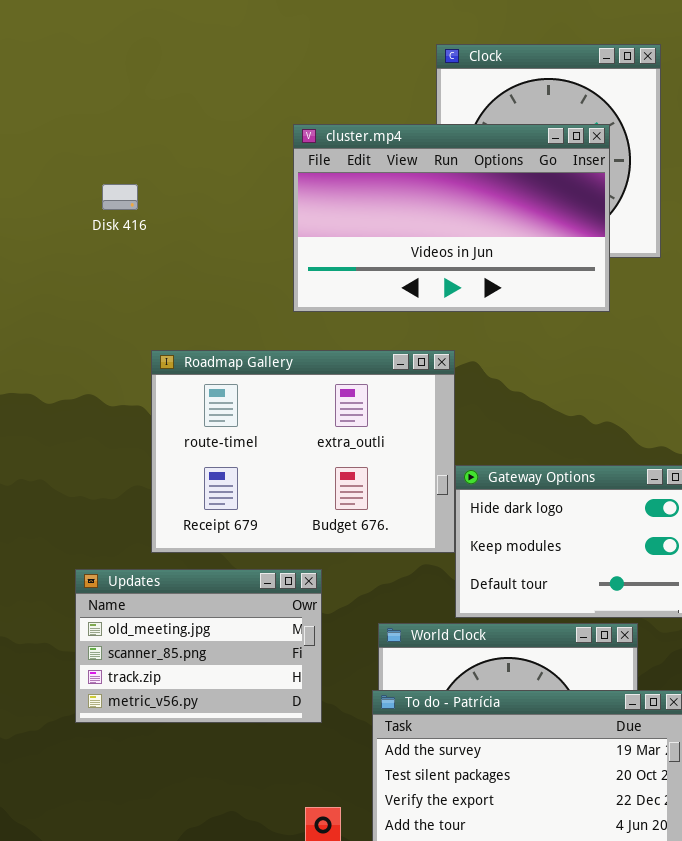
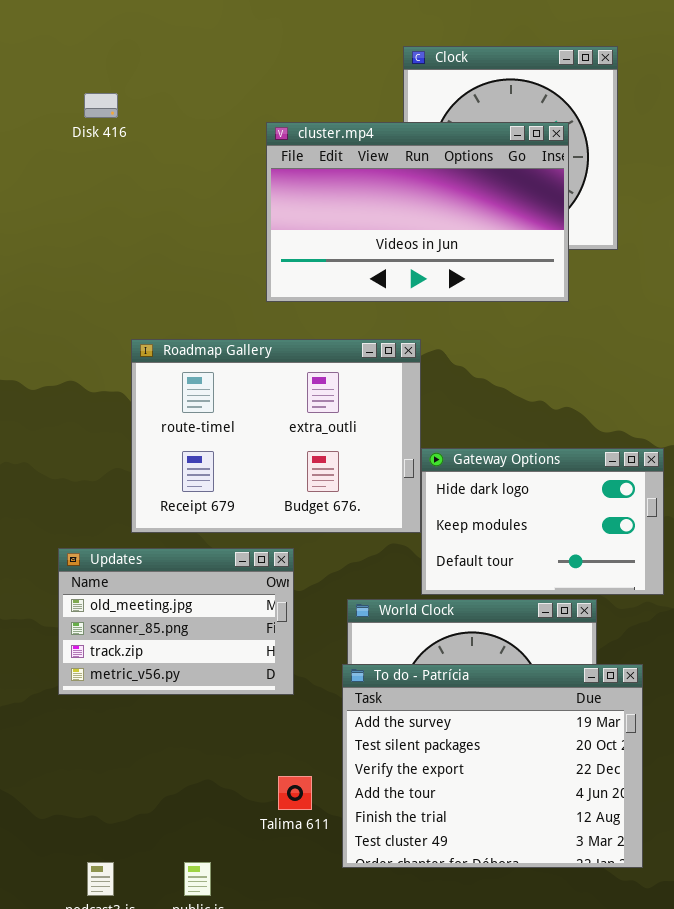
Disk 416: [102,184,138,210] -> [84,93,118,118], moved

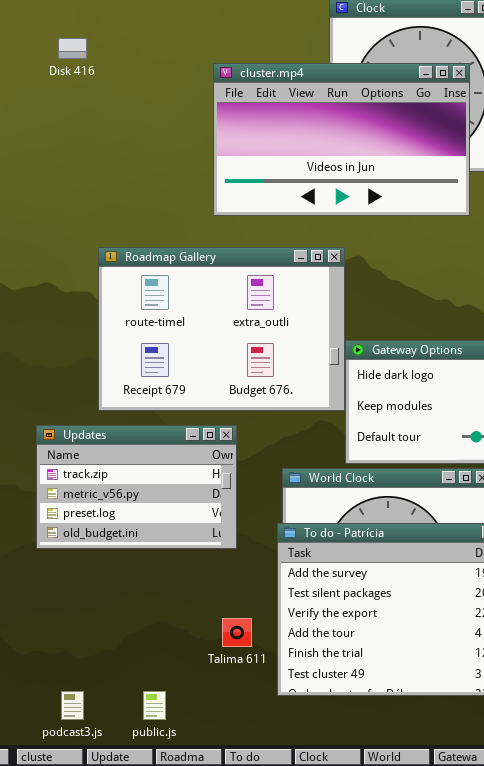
Updates: [58,548,294,695] -> [36,425,237,549], scrolled down 2 rows

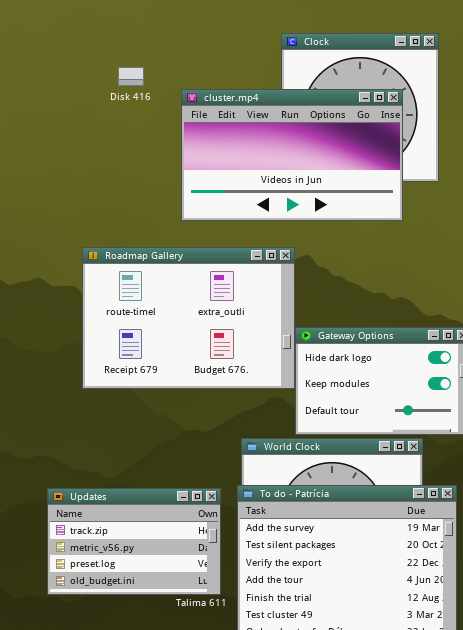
Disk 416: [58,38,87,59] -> [118,67,144,86], moved
Updates: [36,425,237,549] -> [47,488,221,595], moved

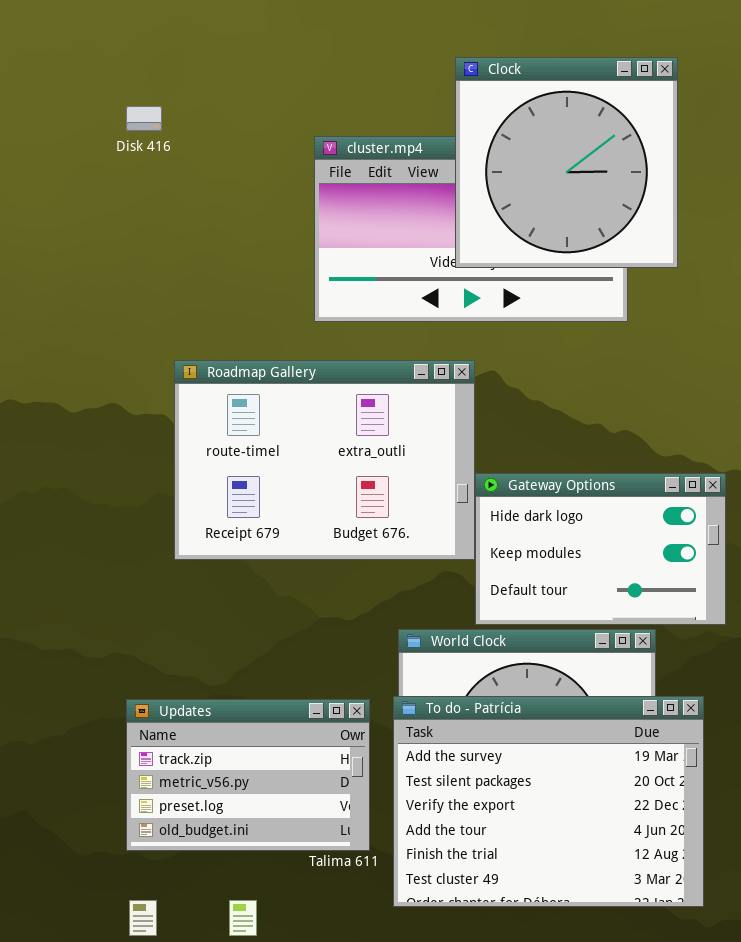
Clock: [281,33,439,182] -> [455,57,678,268], raised
Disk 416: [118,67,144,86] -> [126,106,162,131], moved

